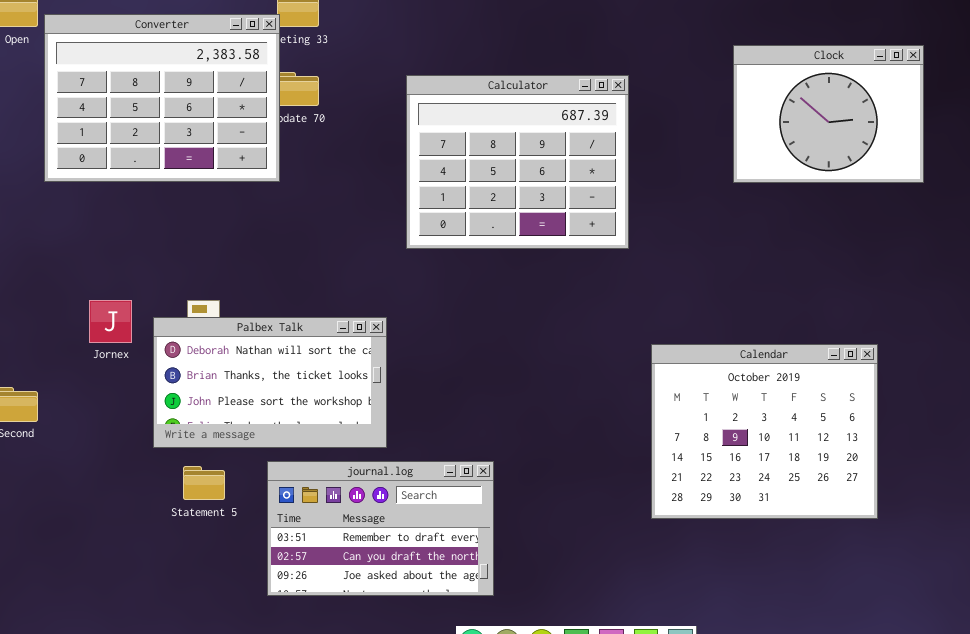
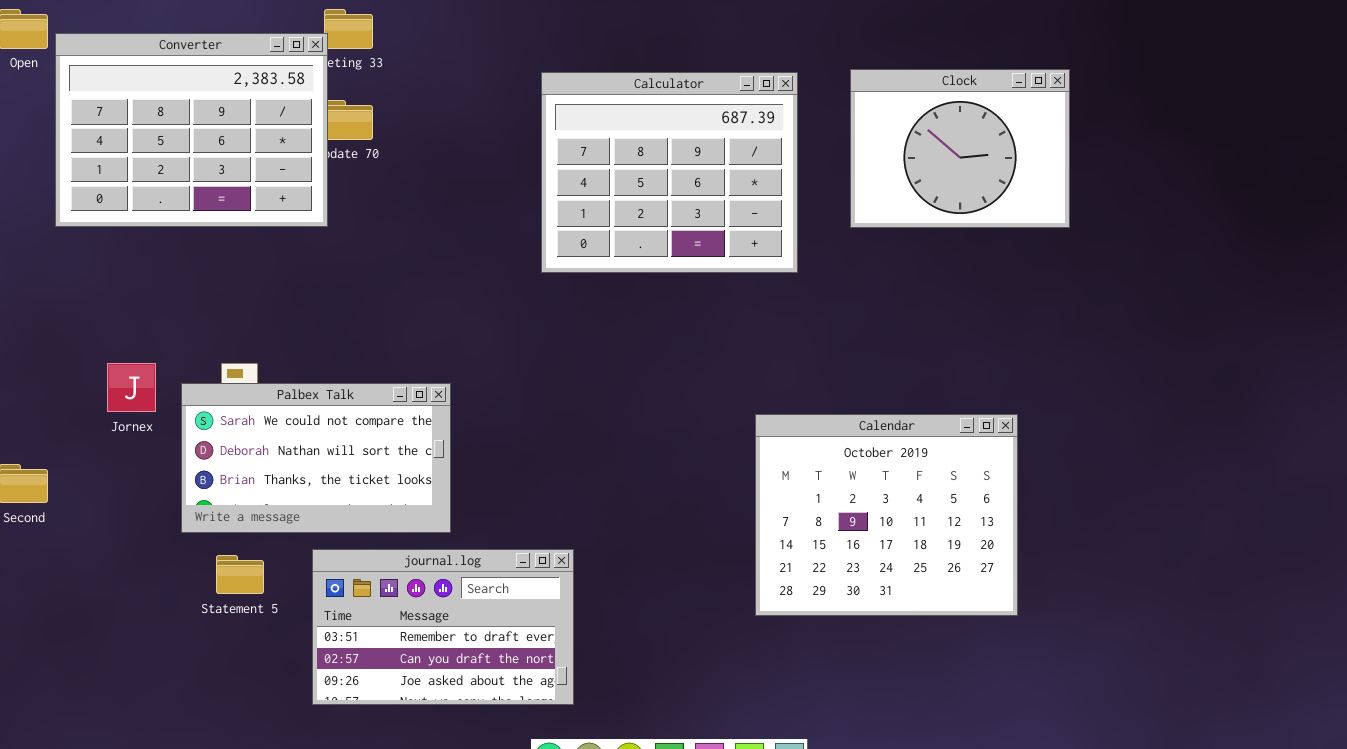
Calculator: [406,75,629,249] -> [541,72,798,273], moved
Palbex Talk: [153,317,387,448] -> [181,383,451,533], scrolled up 1 row

